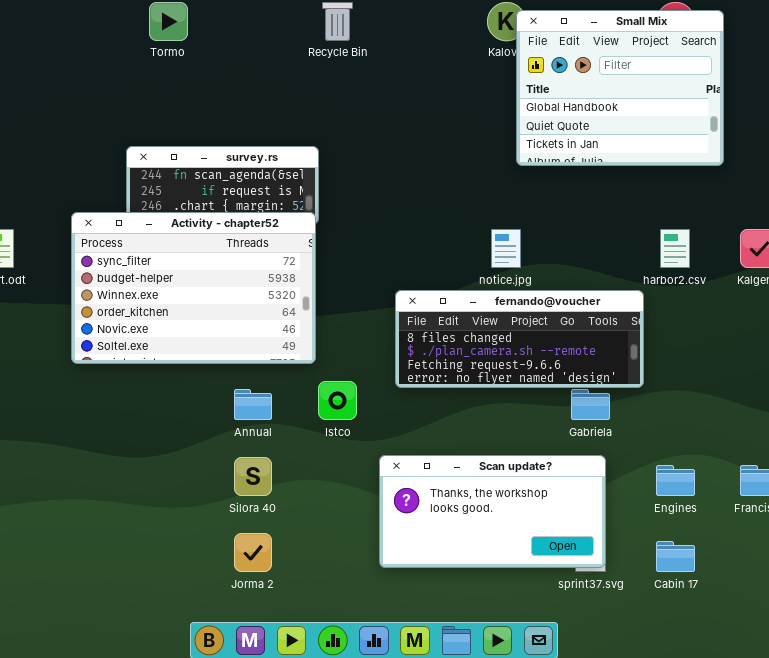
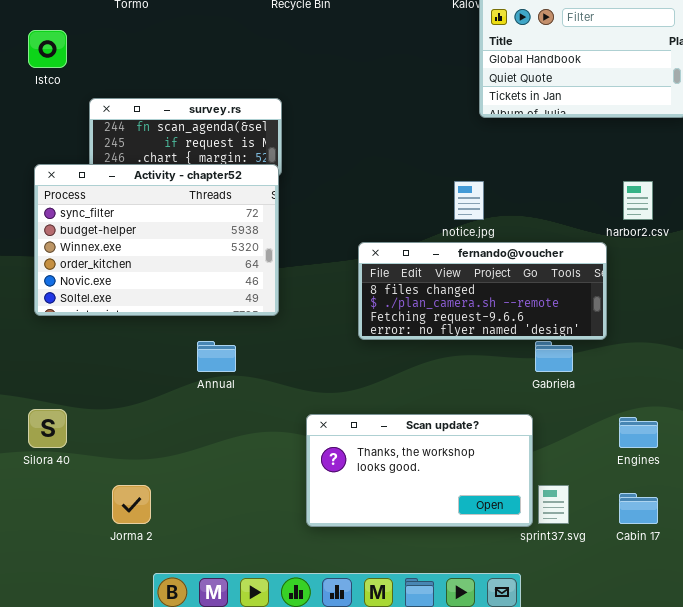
Istco: [318,381,357,420] -> [28,30,67,68], moved
Scan update?: [379,455,606,568] -> [306,414,533,527], moved
Silora 40: [234,457,272,496] -> [28,409,67,448], moved
Jorma 2: [234,533,272,572] -> [112,485,151,524], moved

